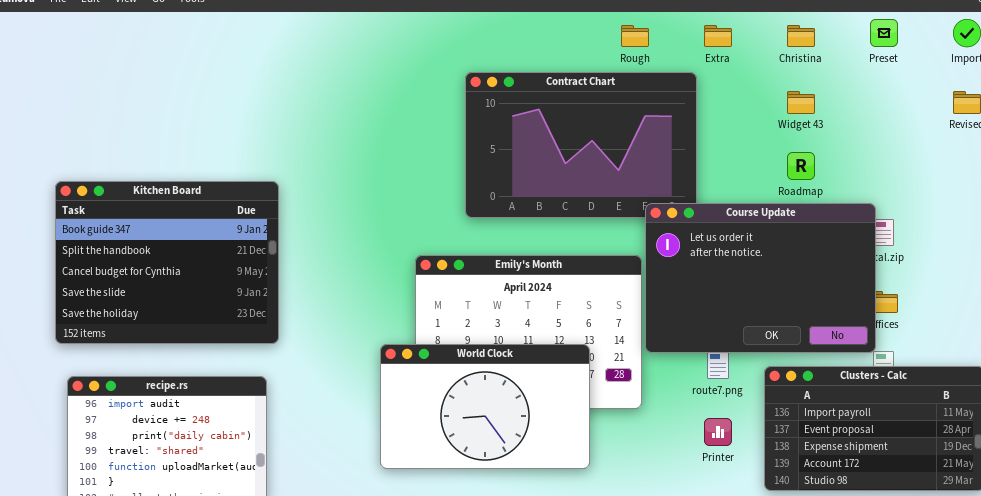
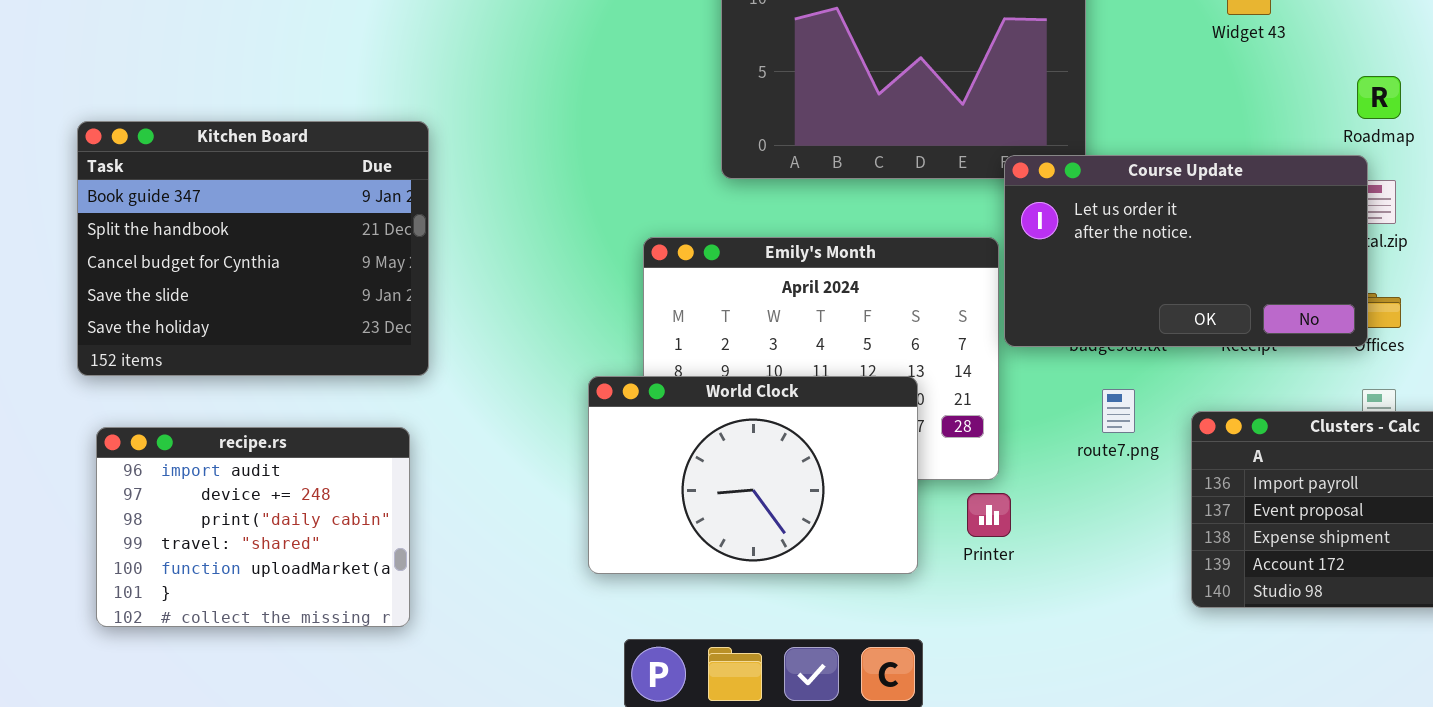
Roadmap: [787,152,815,180] -> [1357,76,1401,119], moved
Course Update: [645,203,876,353] -> [1004,155,1368,347], resized
Printer: [704,418,732,446] -> [967,493,1011,537], moved

